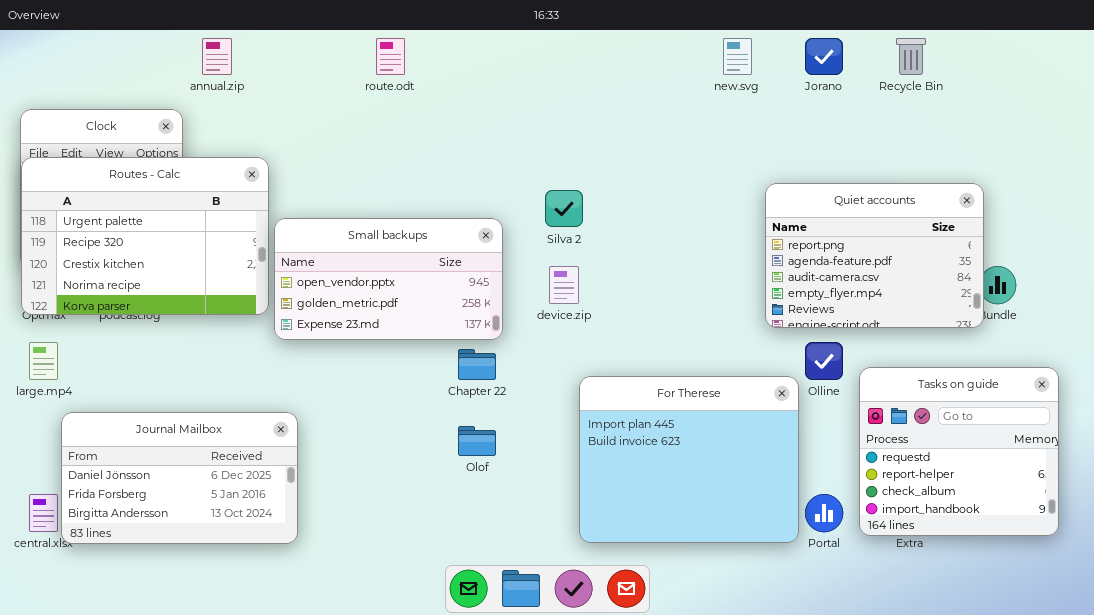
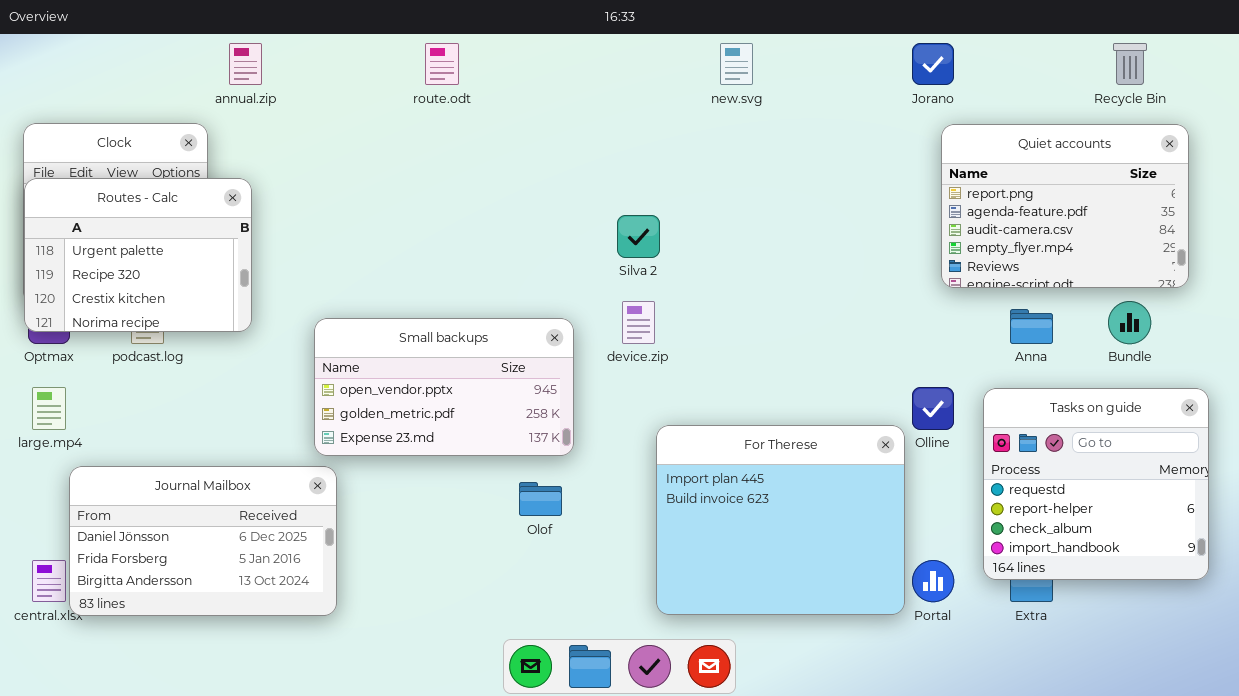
new.svg: [723,38,752,75] -> [720,43,753,85], moved
Recycle Bin: [896,38,926,75] -> [1113,43,1147,85], moved
Routes - Calc: [21,157,269,315] -> [24,178,252,332], resized
Quiet accounts: [765,183,984,328] -> [941,124,1189,288], moved
Small backups: [274,218,503,340] -> [314,318,574,456], moved
Tasks on guide: [859,367,1059,536] -> [983,388,1209,580], moved

